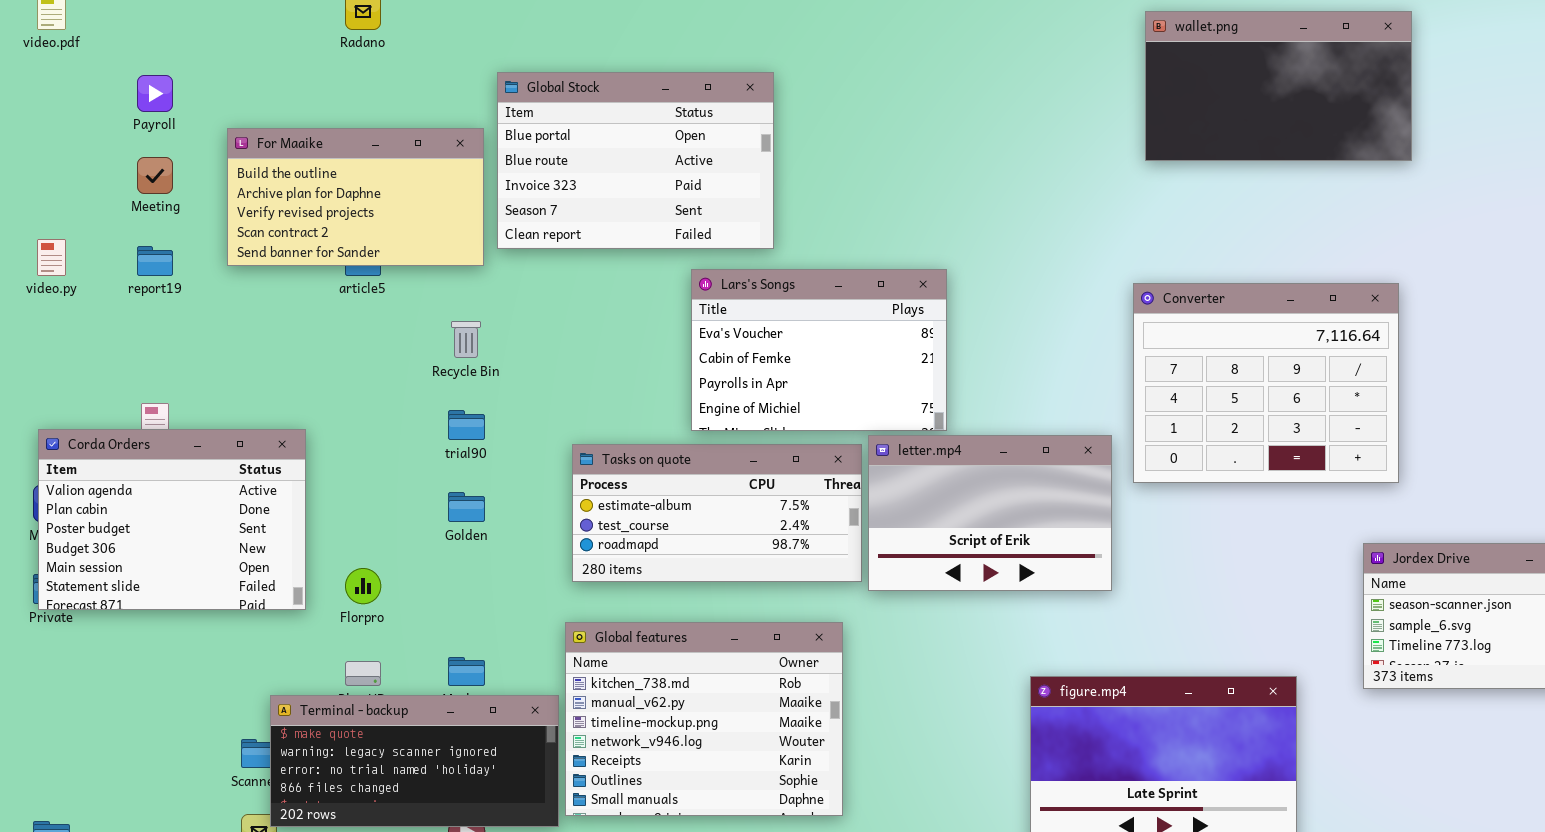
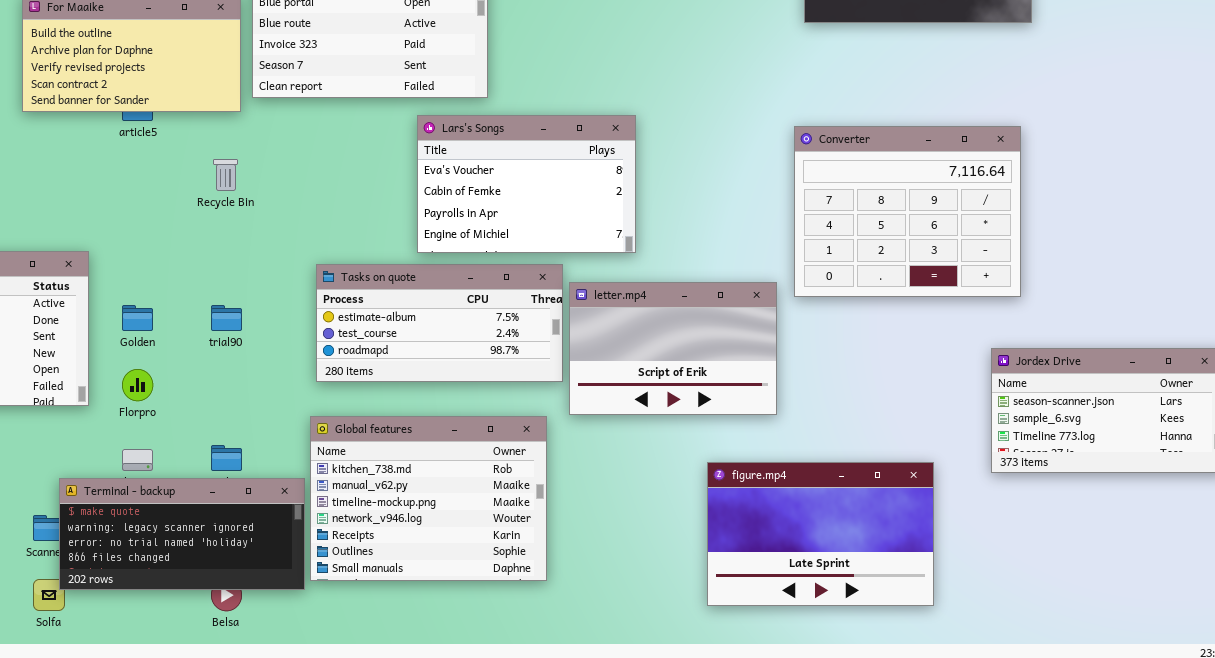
trial90: [448,410,485,440] -> [211,305,242,331], moved
letter.mp4: [868,435,1112,591] -> [569,282,777,415], moved
Golden: [448,492,485,522] -> [122,305,153,331], moved

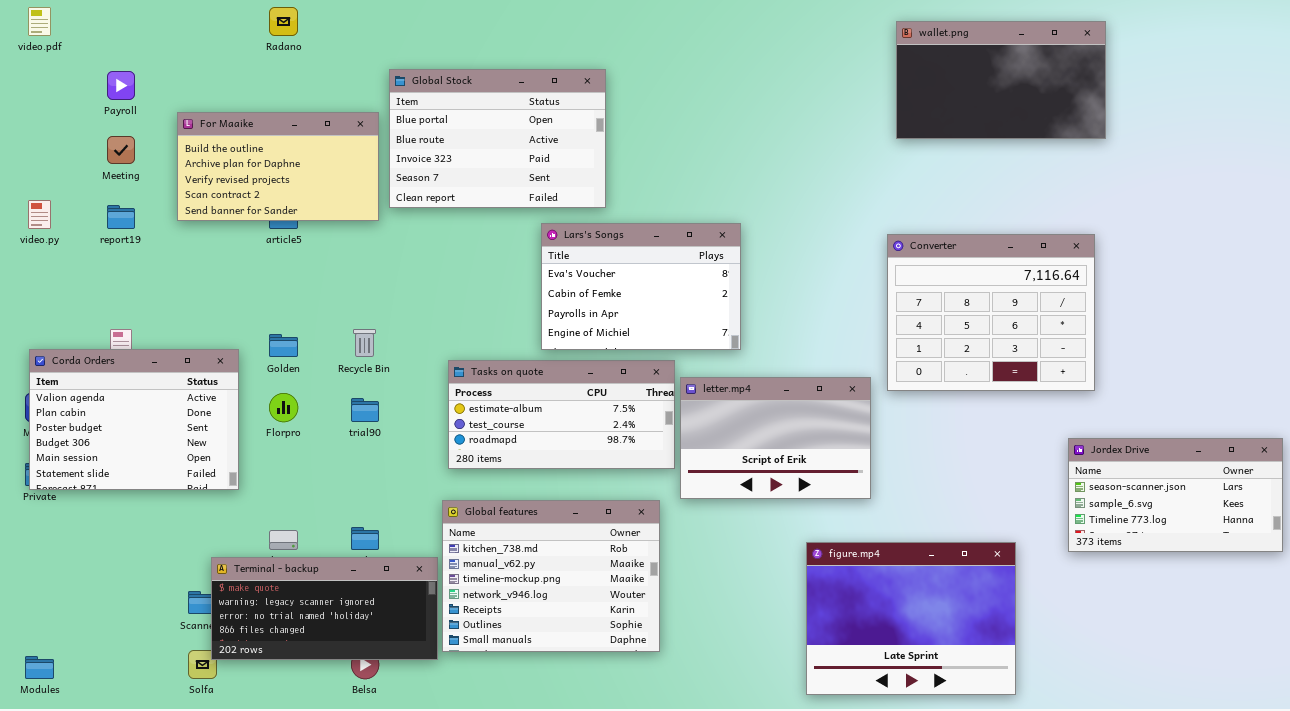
Recycle Bin: [213,159,238,191] -> [353,329,376,357], moved
Golden: [122,305,153,331] -> [269,334,298,357], moved
Florpro: [122,369,153,401] -> [269,393,298,422], moved
figure.mp4: [707,462,934,606] -> [806,542,1016,695], resized

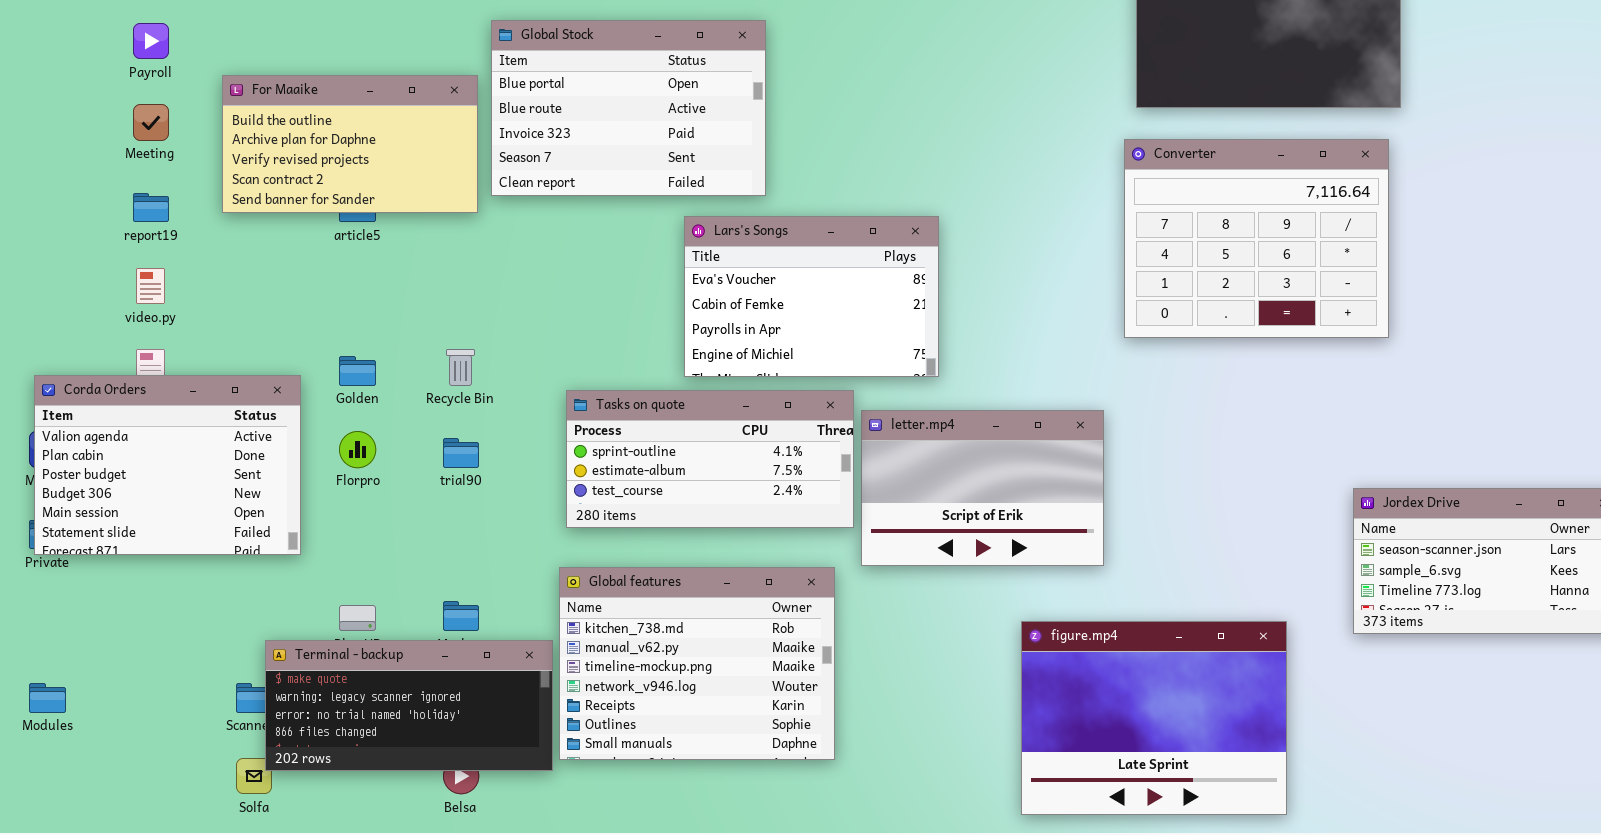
video.py: [28,200,51,229] -> [136,268,165,304], moved
Converter: [887,234,1095,391] -> [1124,139,1389,338], moved
Tasks on quote: [448,360,675,469] -> [566,390,854,528], scrolled up 1 row
Modules: [25,656,54,679] -> [29,683,66,713], moved

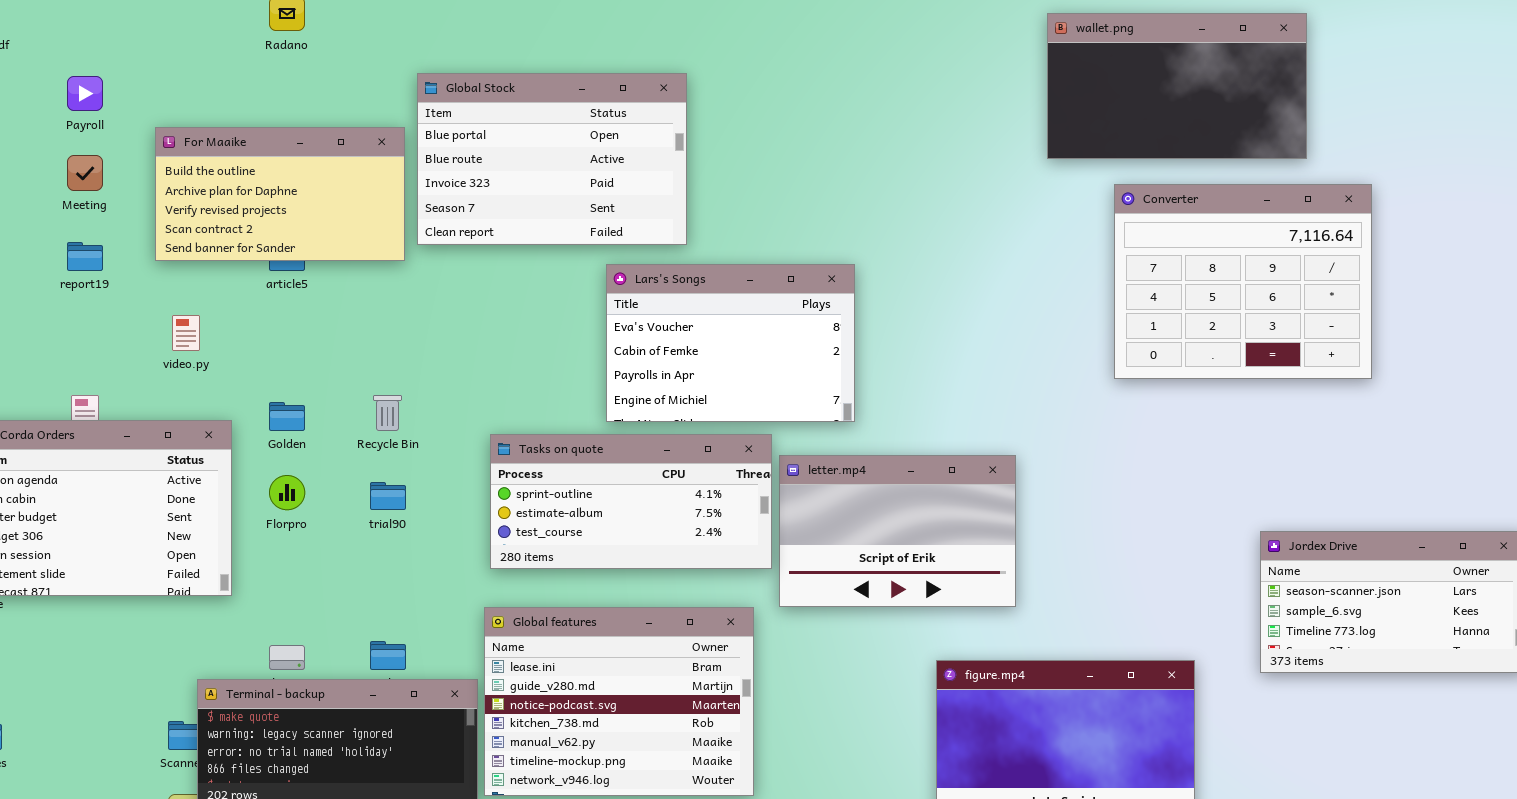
Converter: [1124,139,1389,338] -> [1114,184,1372,379], moved
video.py: [136,268,165,304] -> [172,315,200,351], moved
Global features: [559,567,835,760] -> [484,607,754,796], scrolled up 3 rows

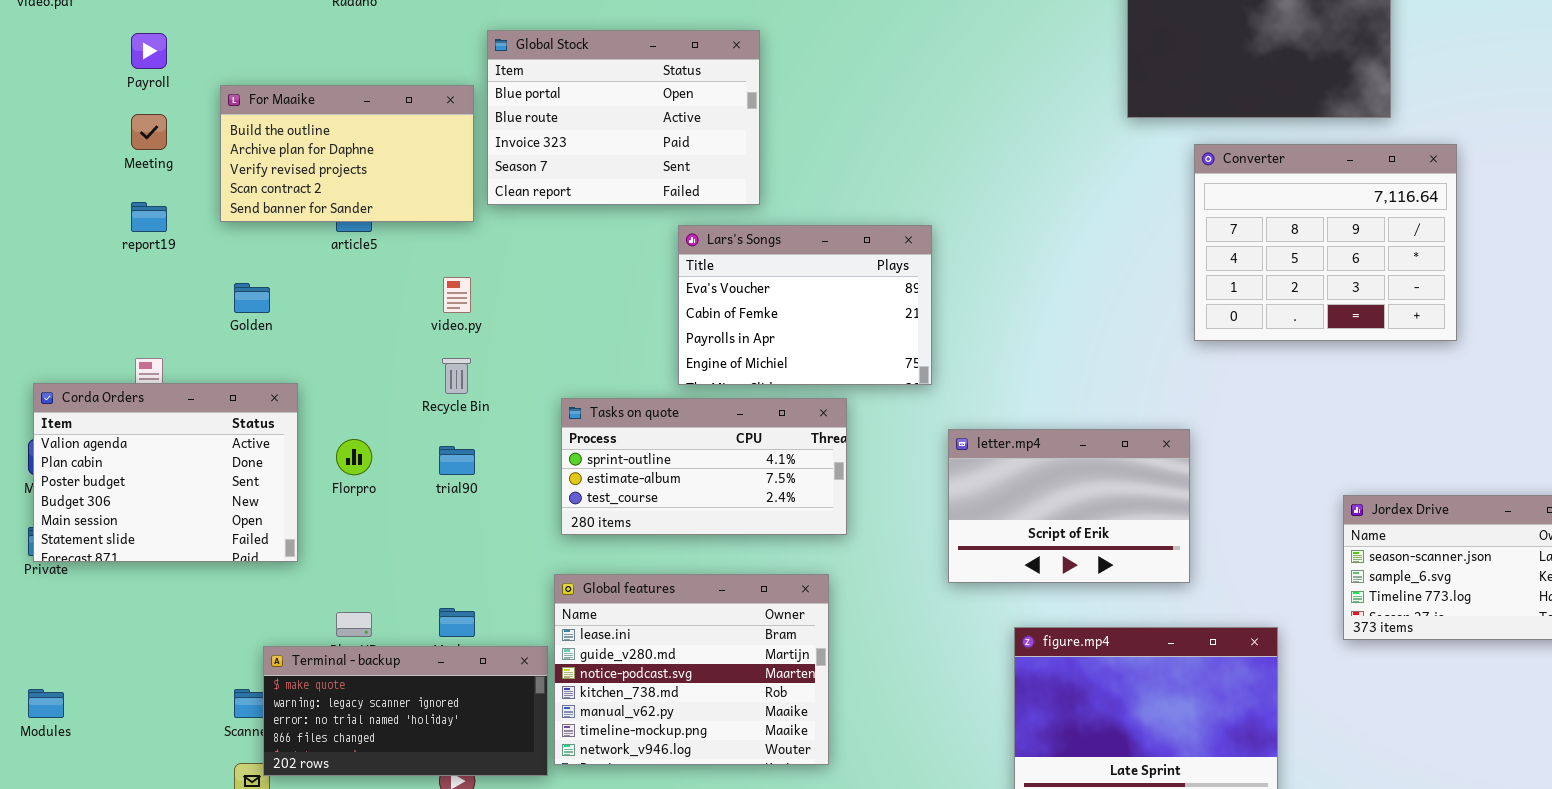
video.py: [172,315,200,351] -> [443,277,471,313], moved
Golden: [269,402,305,431] -> [234,283,270,313], moved
letter.mp4: [779,455,1016,607] -> [948,429,1190,583], moved

